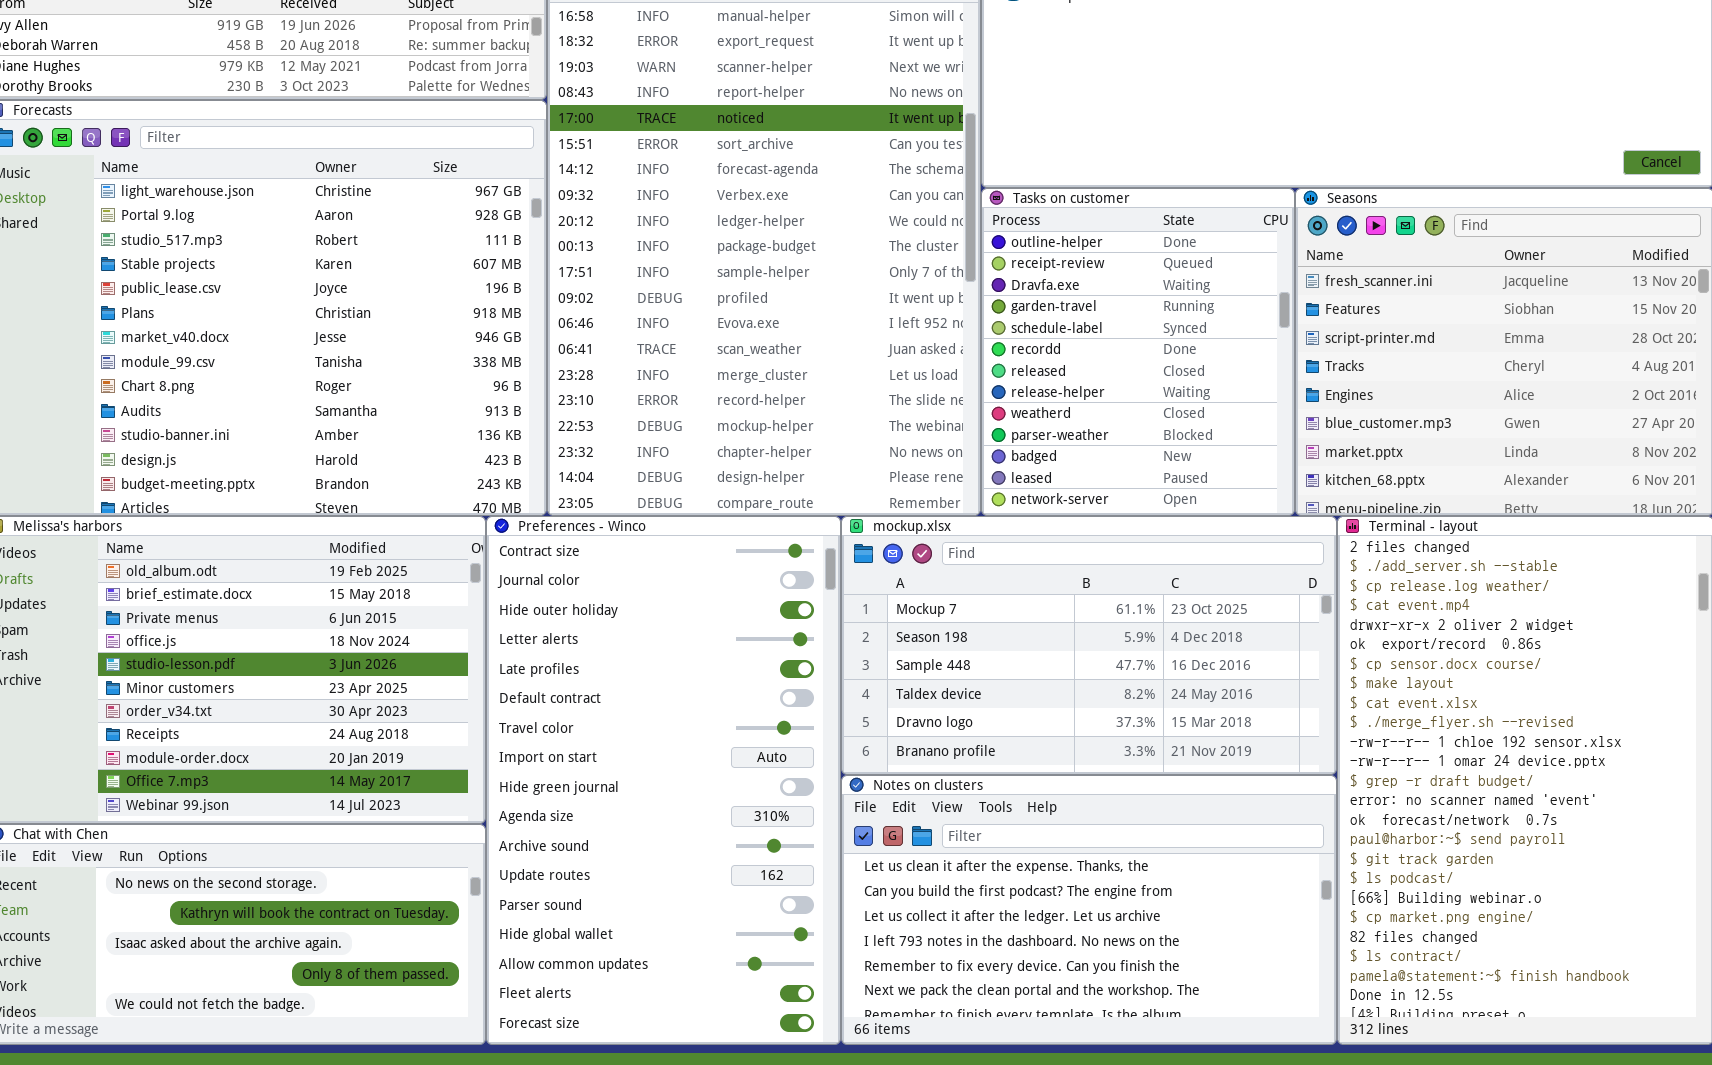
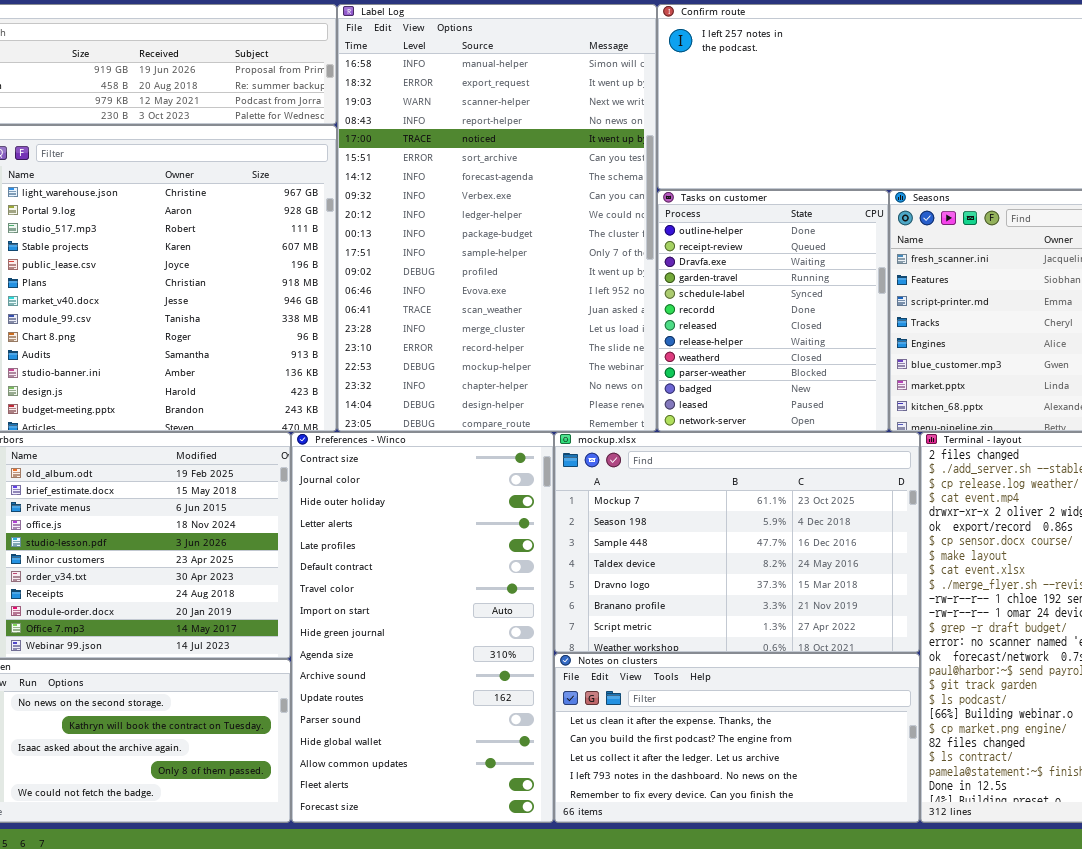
mockup.xlsx: [841,516,1337,775] -> [554,432,920,653], resized
Notes on clusters: [841,775,1337,1045] -> [554,653,920,823], resized

